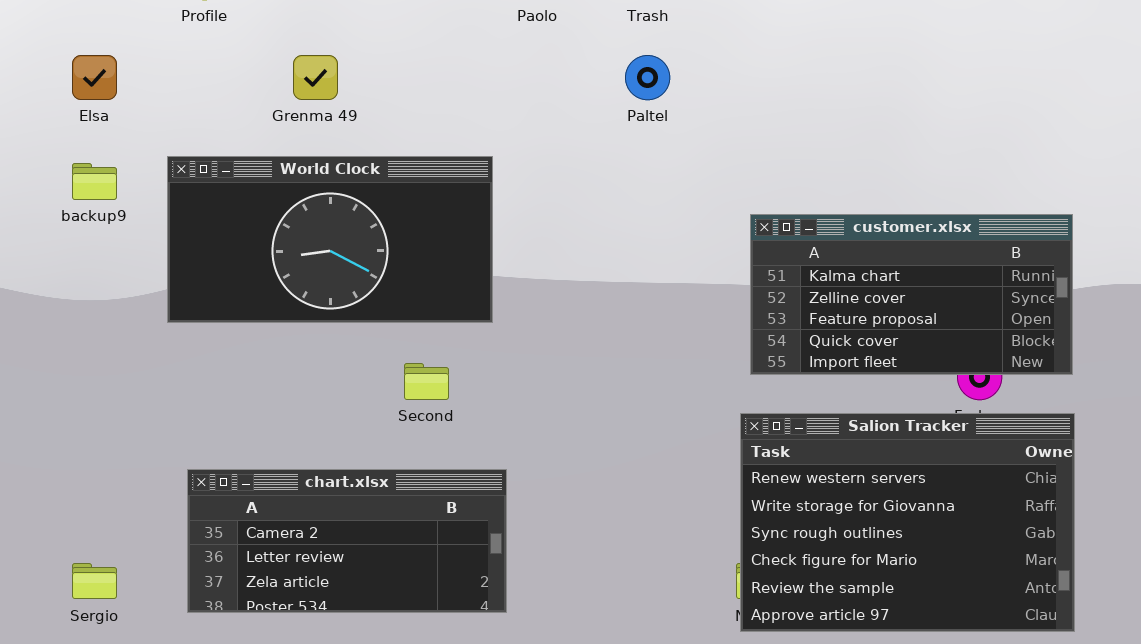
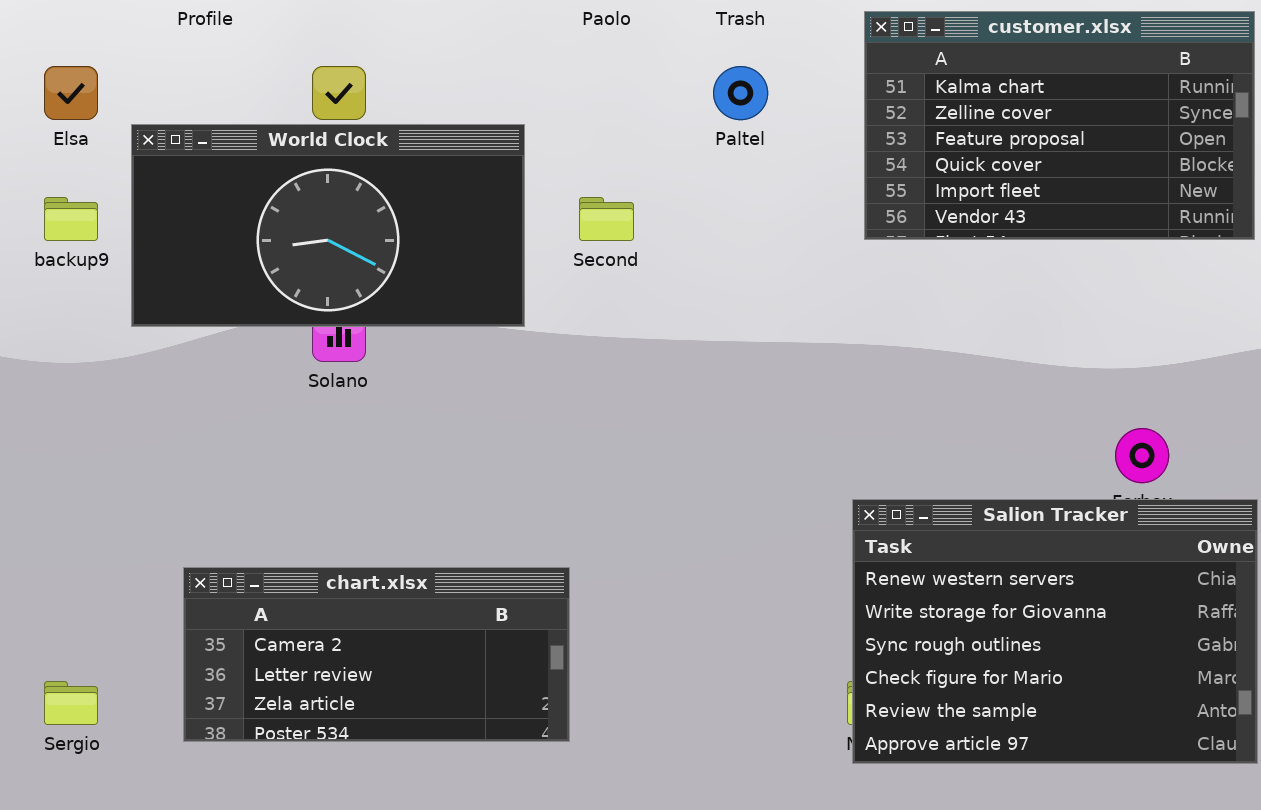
World Clock: [167,156,493,323] -> [131,124,525,327], moved
customer.xlsx: [750,214,1073,375] -> [864,11,1255,240], moved, resized
Second: [404,363,449,400] -> [579,197,634,241], moved

